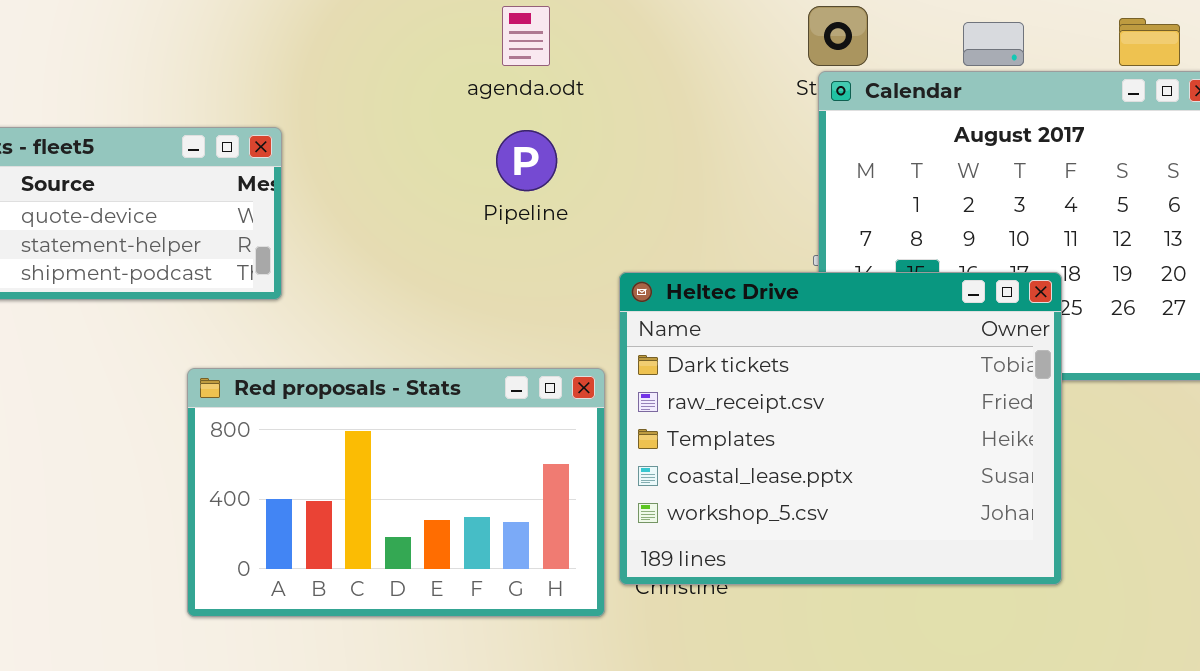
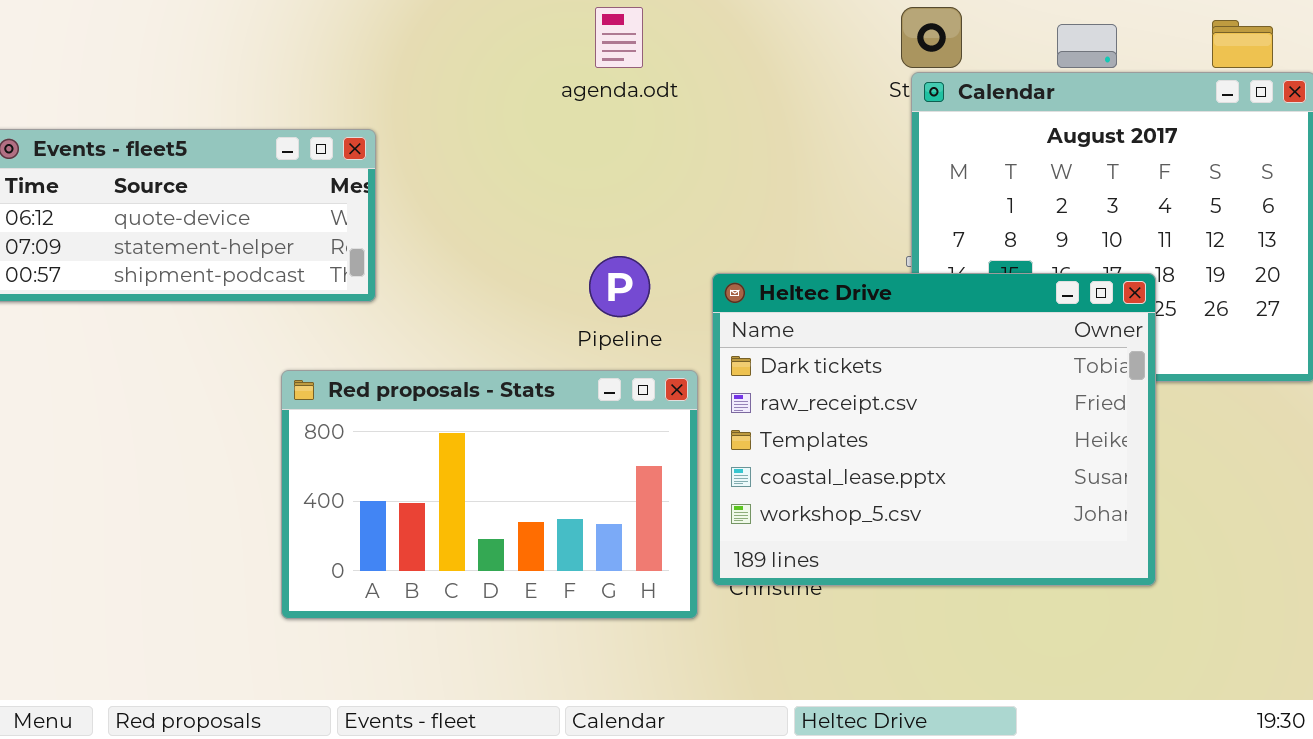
Pipeline: [496,130,557,191] -> [589,256,650,317], moved

